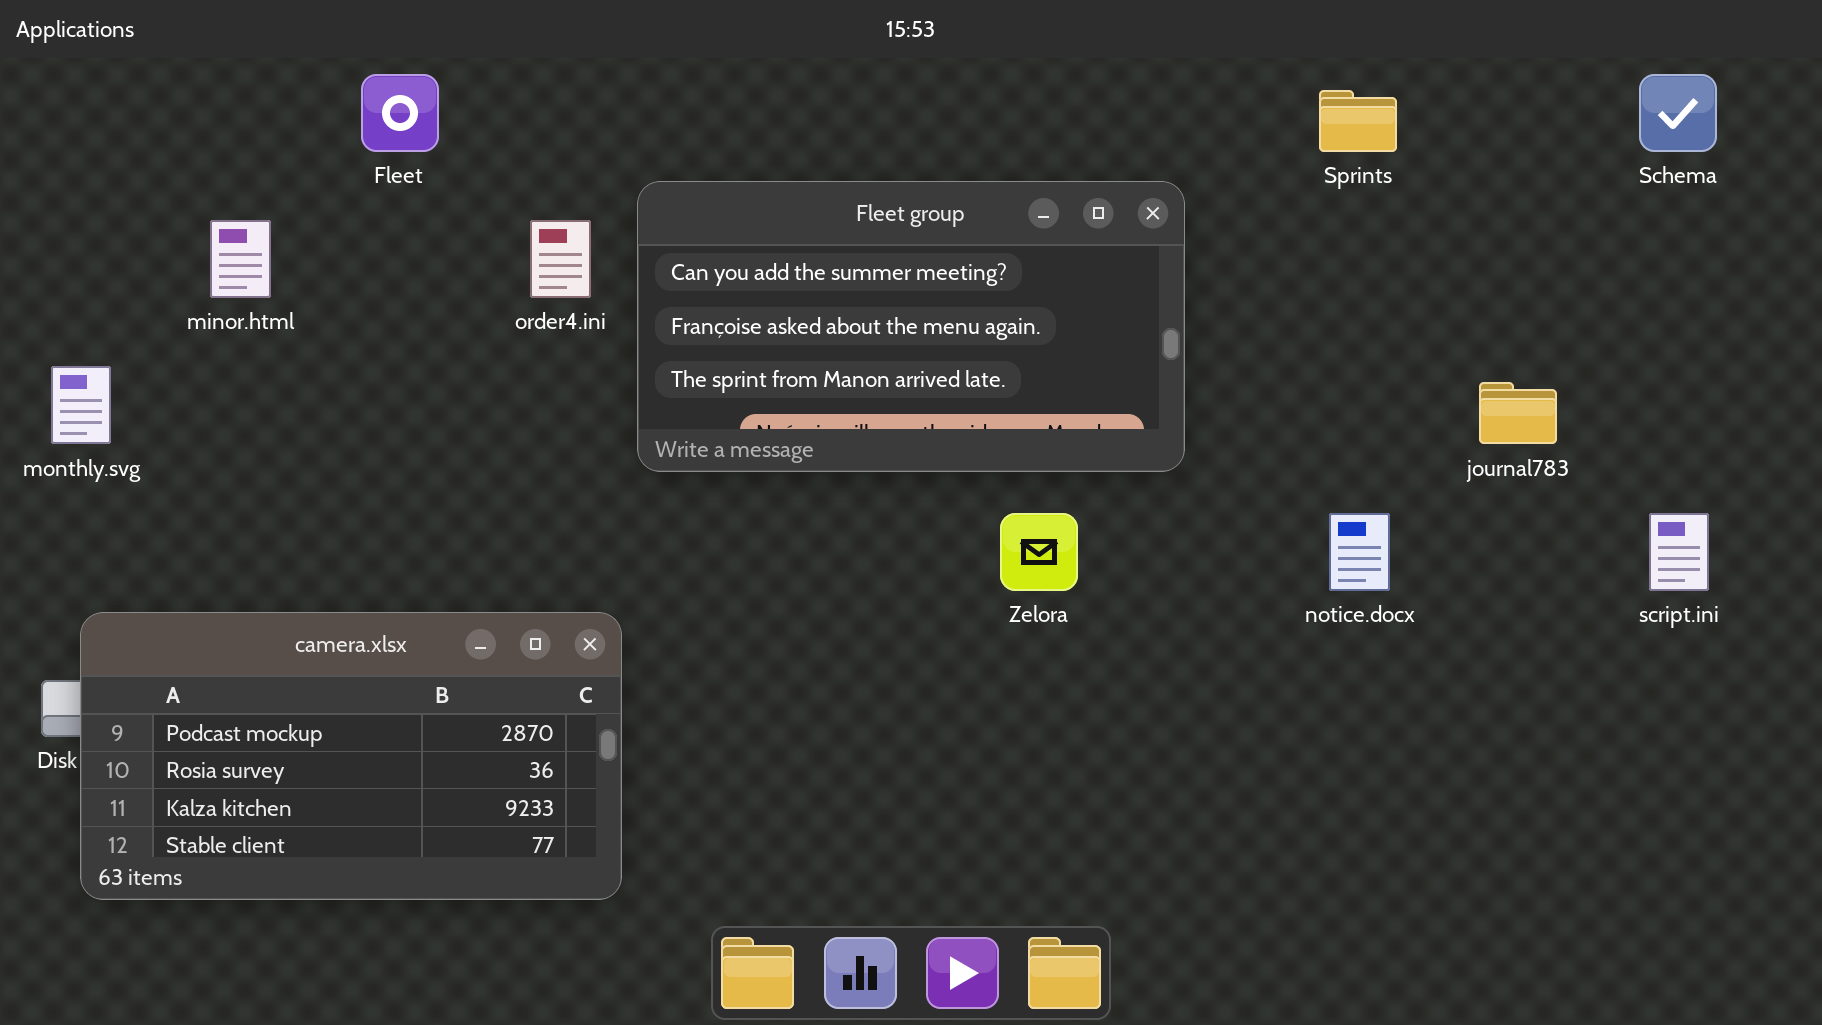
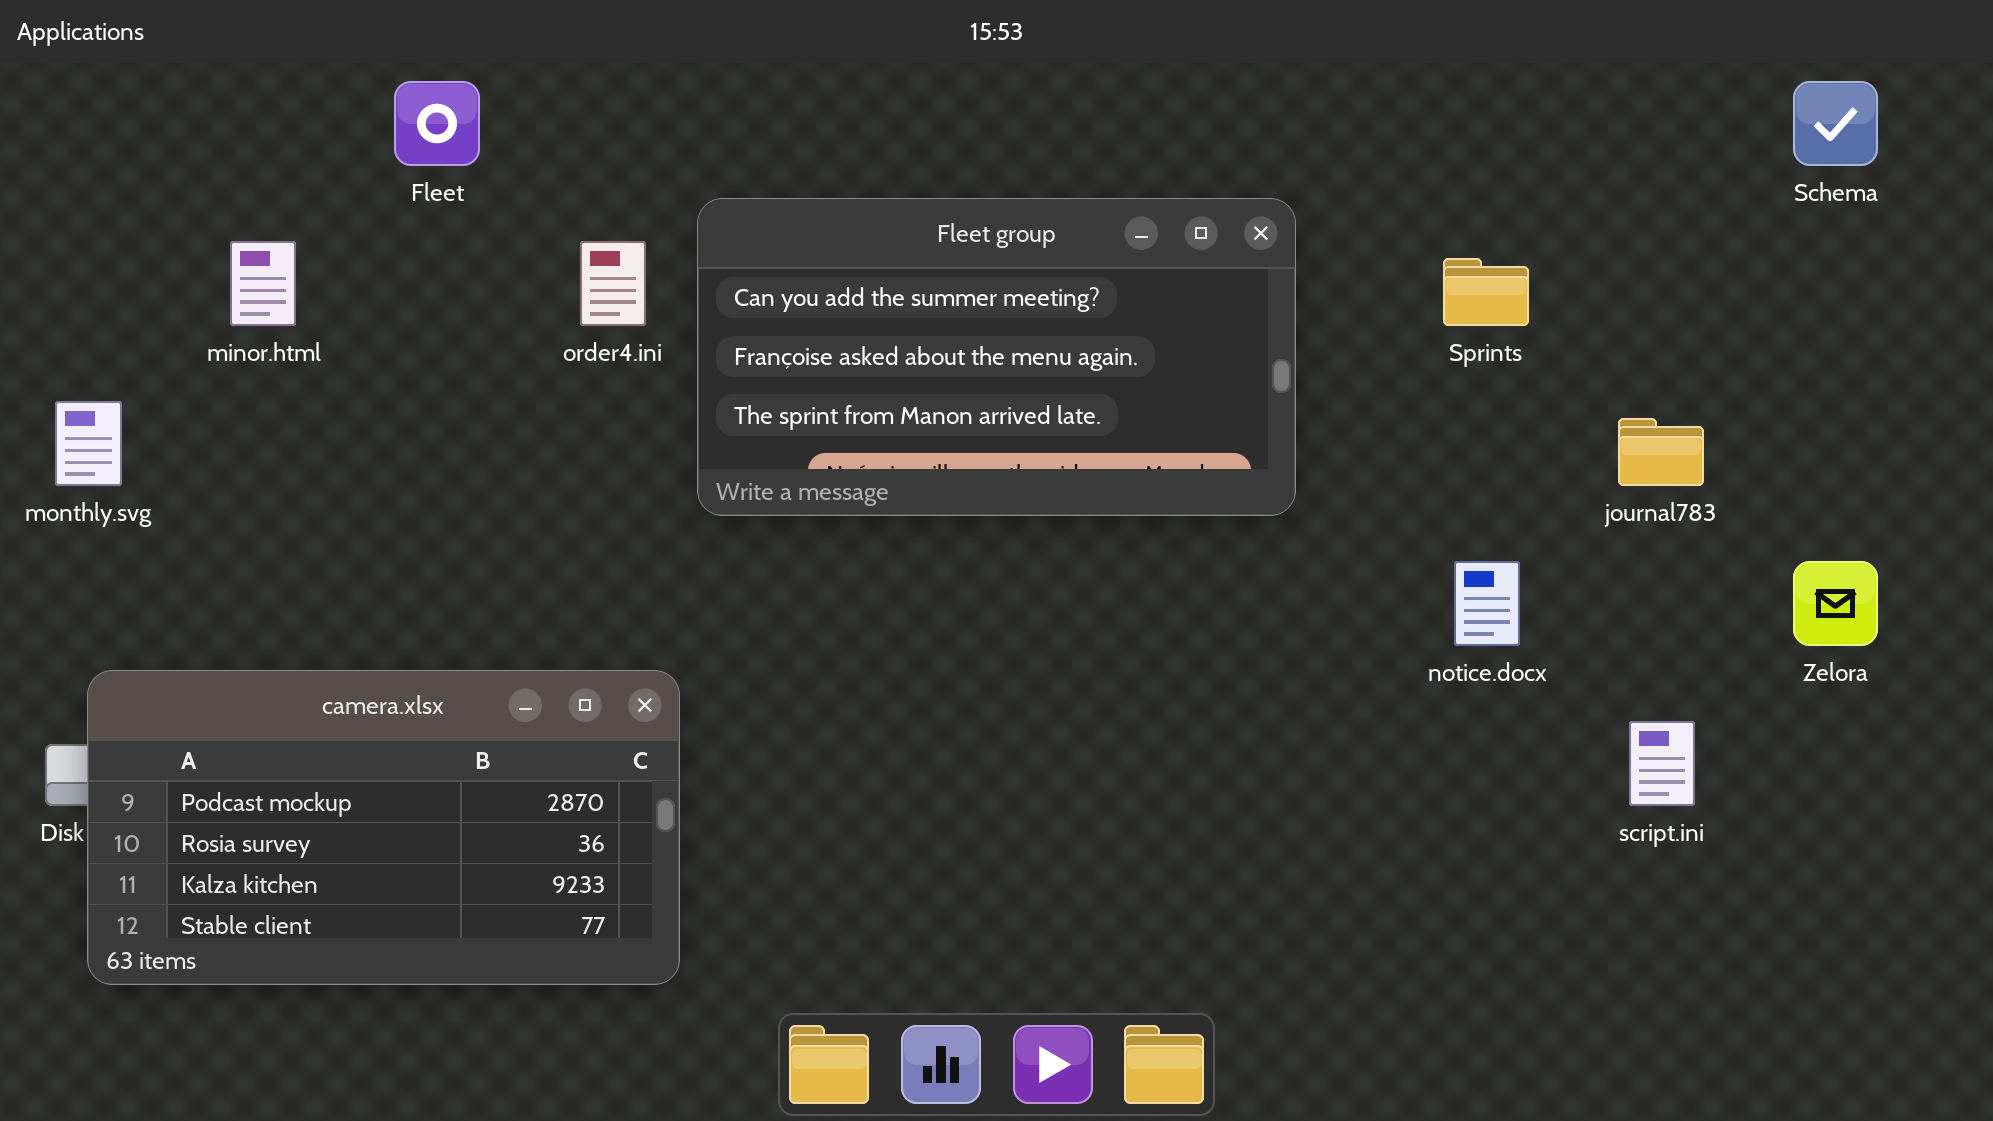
Sprints: [1319,90,1397,152] -> [1443,258,1529,326], moved
Zelora: [1000,513,1078,591] -> [1793,561,1878,646], moved
script.ini: [1649,513,1709,591] -> [1629,721,1695,806], moved

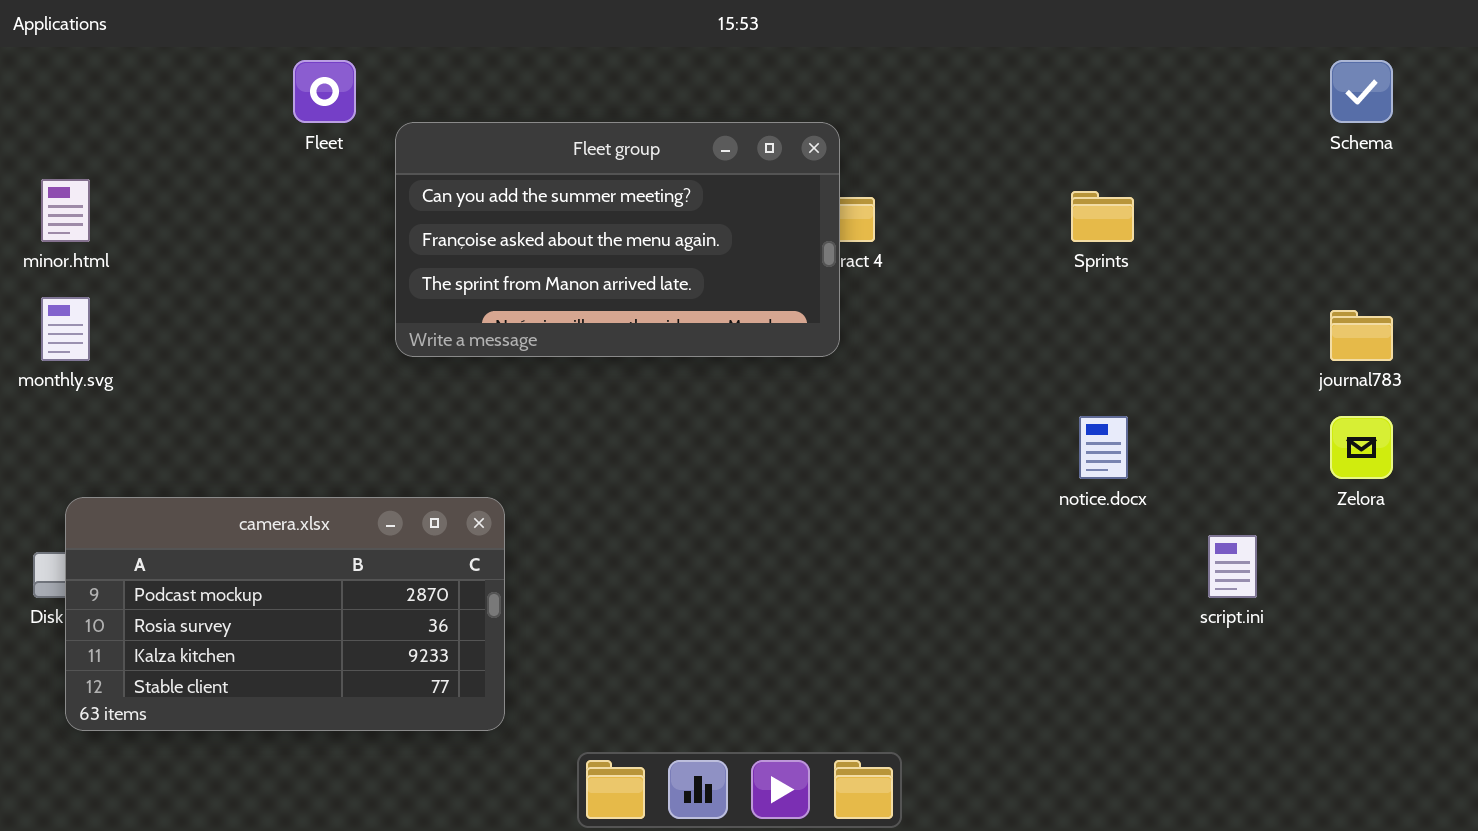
Fleet group: [697,198,1296,516] -> [395,122,840,357], moved
minor.html: [230,241,296,326] -> [41,179,90,242], moved
journal783: [1618,418,1704,486] -> [1330,310,1393,361], moved

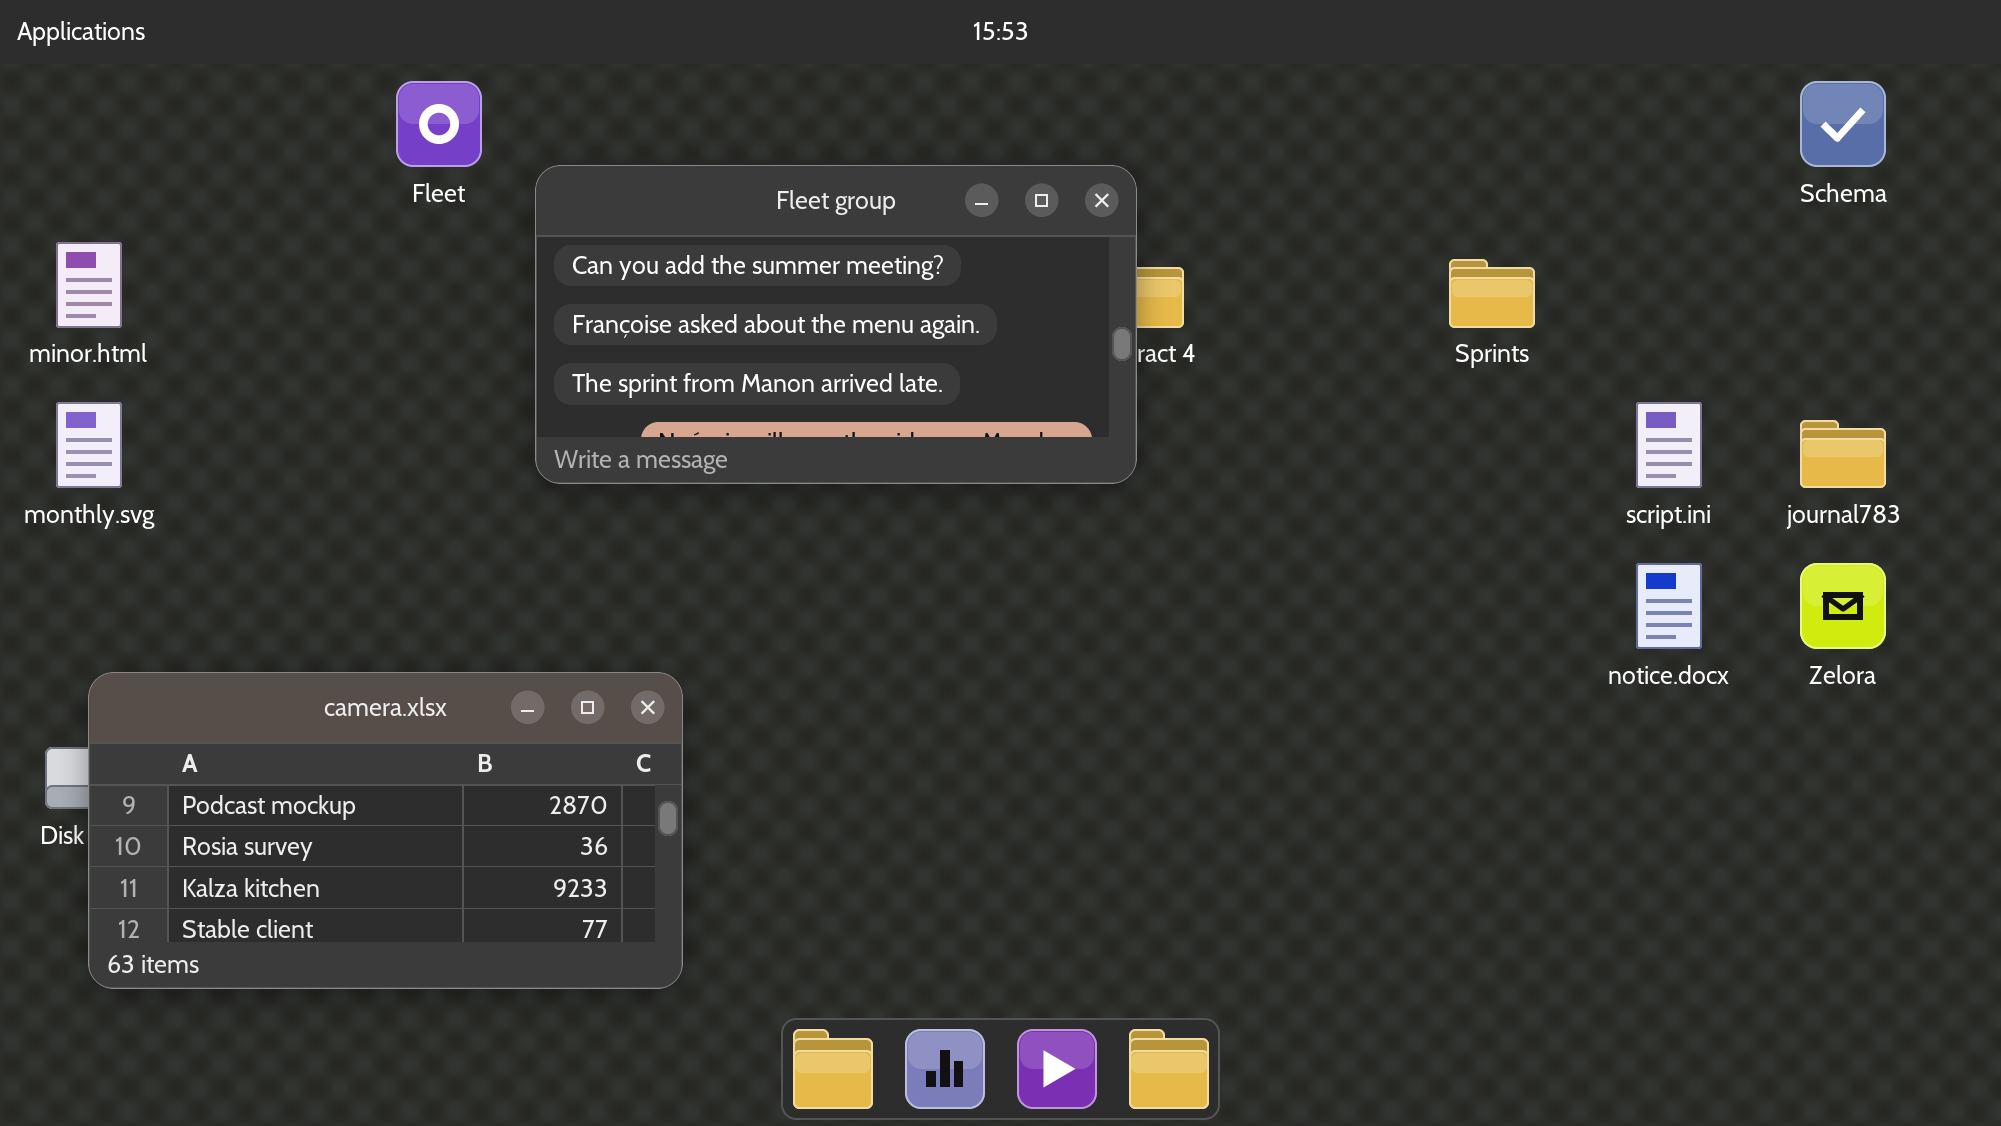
notice.docx: [1079,416,1128,479] -> [1636,563,1702,649], moved
script.ini: [1208,535,1257,598] -> [1636,402,1702,488], moved

